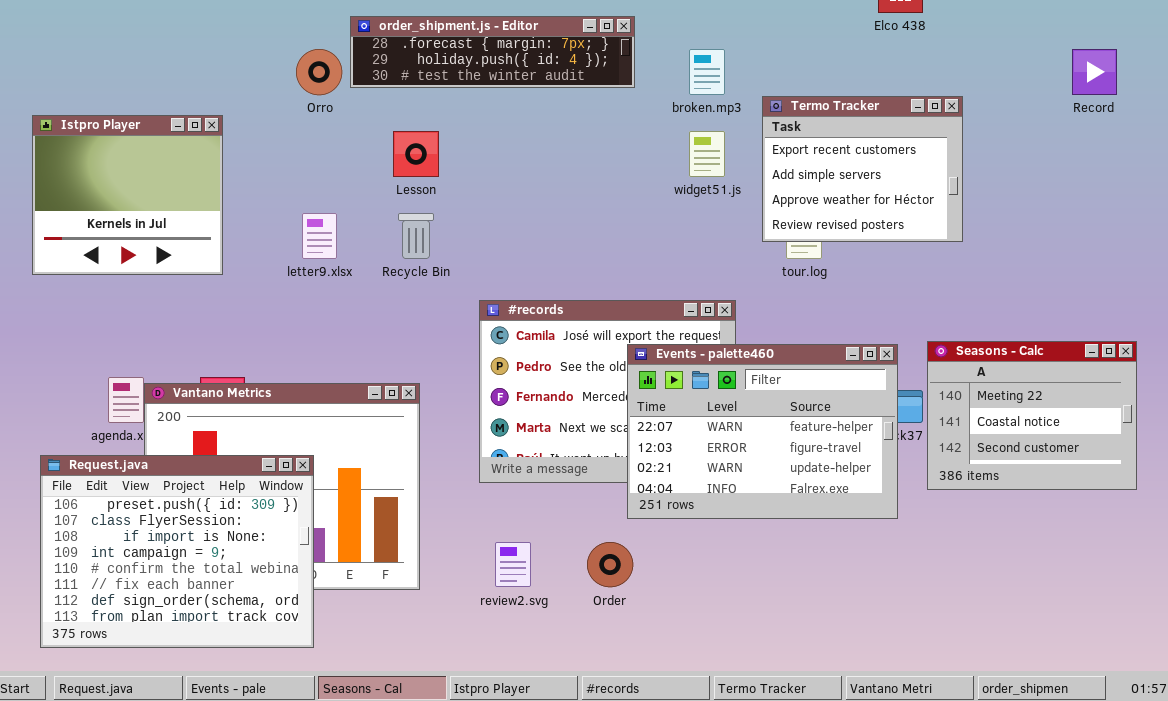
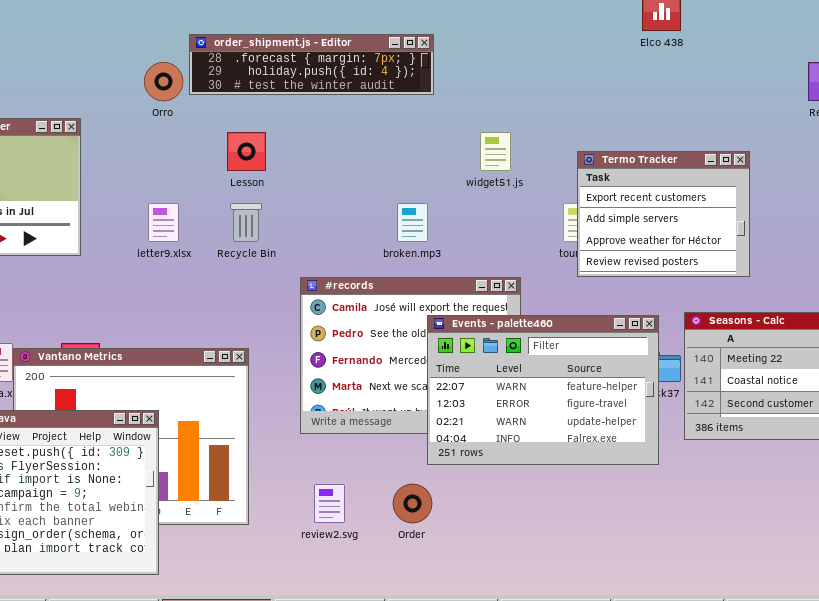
broken.mp3: [689,49,725,95] -> [397,203,428,242], moved
Termo Tracker: [762,96,963,242] -> [577,151,750,277], moved

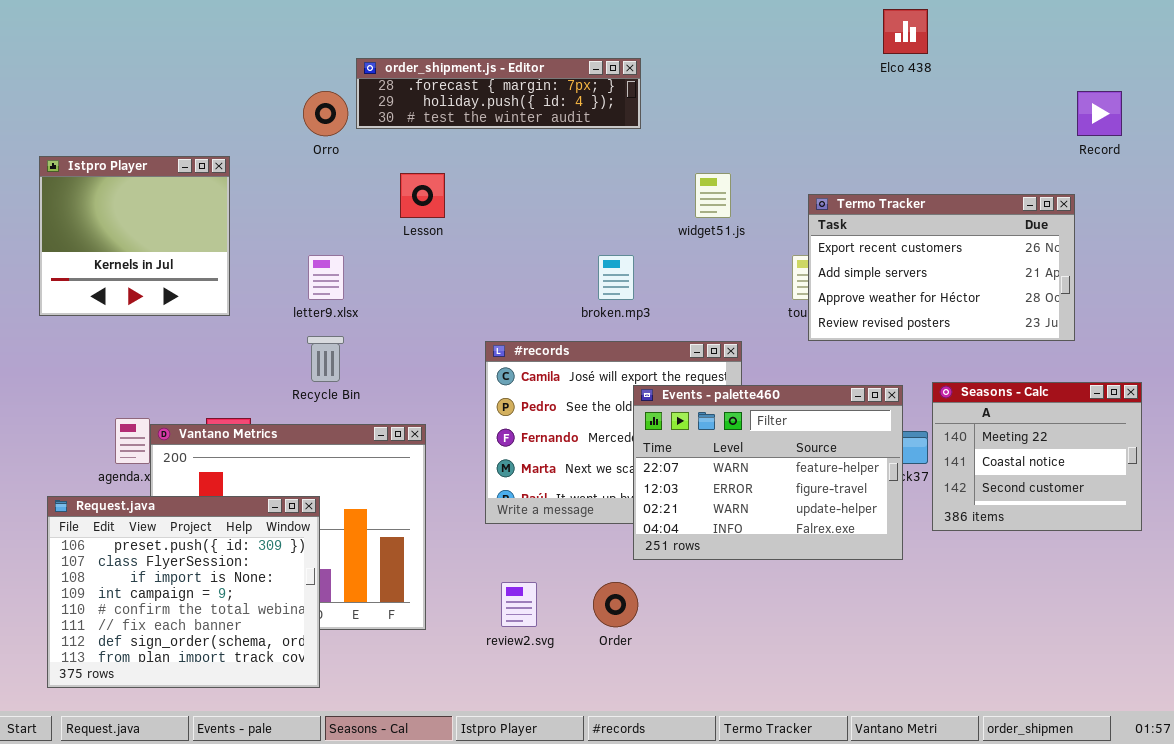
Termo Tracker: [577,151,750,277] -> [808,194,1075,341], resized
Recycle Bin: [230,203,262,242] -> [307,336,344,382], moved

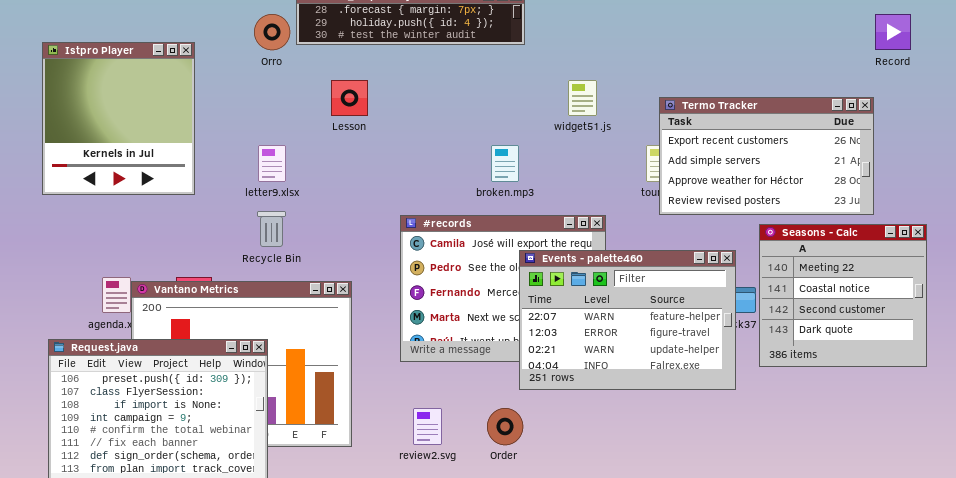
Istpro Player: [39,156,230,316] -> [42,42,195,195], resized
Seasons - Calc: [932,382,1142,531] -> [759,224,927,367], resized

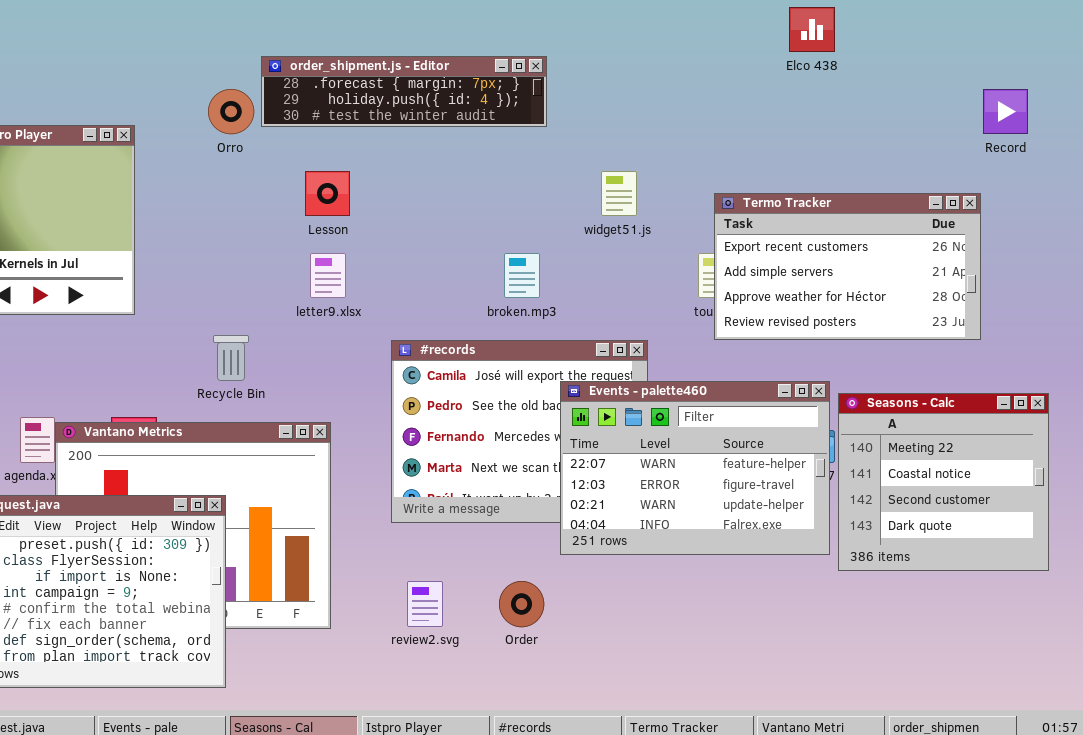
letter9.xlsx: [258,145,286,182] -> [310,253,346,298], moved
Seasons - Calc: [759,224,927,367] -> [838,393,1049,571], moved
Events - palette460: [519,250,736,390] -> [560,381,830,555], moved

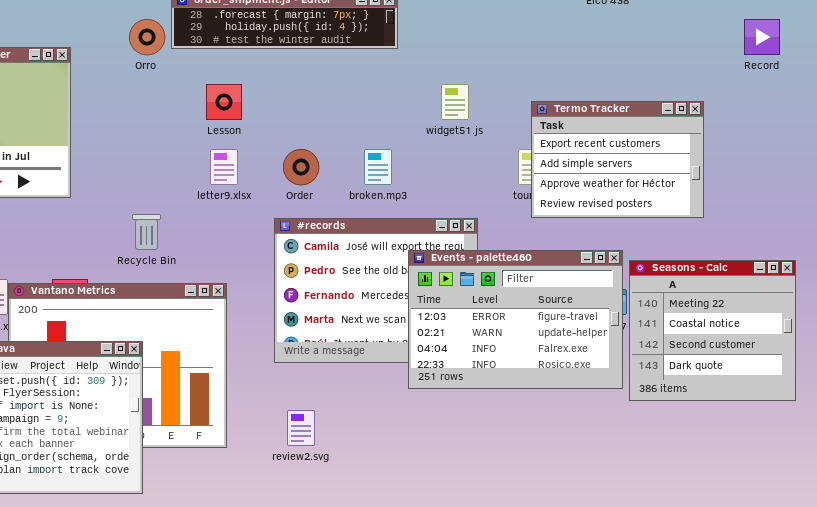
Termo Tracker: [714,193,981,340] -> [531,101,704,218], resized
Events - palette460: [560,381,830,555] -> [408,250,623,389], scrolled down 1 row
Order: [499,581,544,627] -> [283,149,319,185], moved

